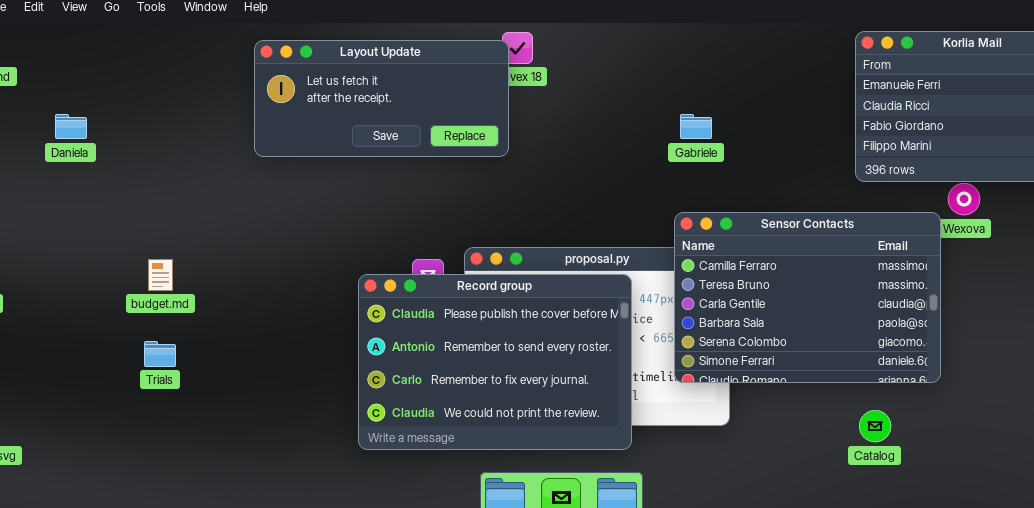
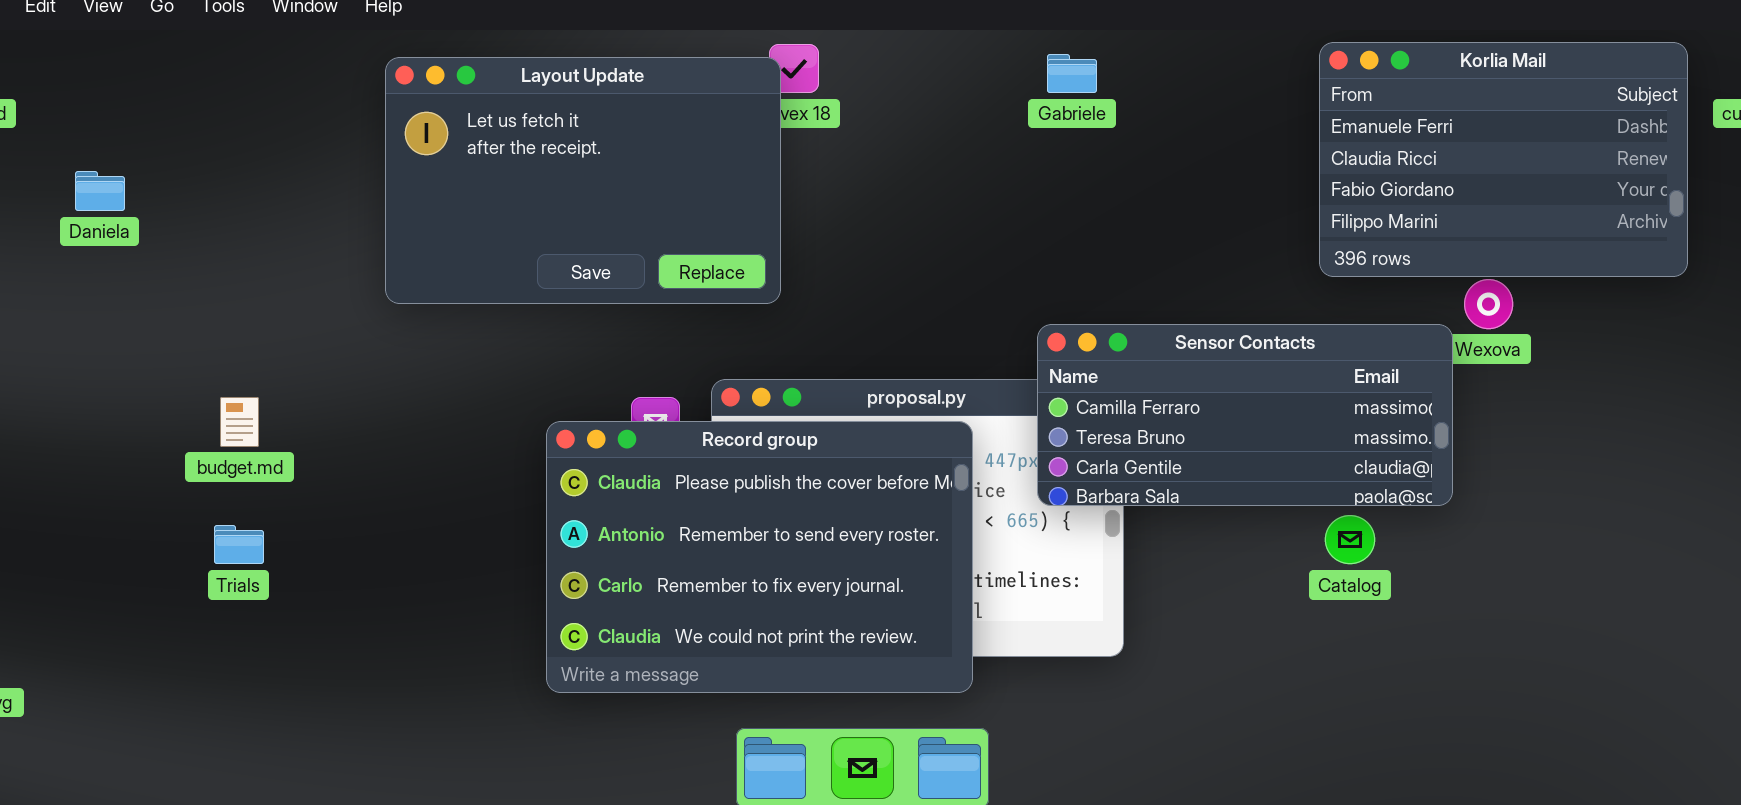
Layout Update: [254,40,509,157] -> [385,57,781,304], resized
Gabriele: [680,114,712,139] -> [1047,54,1097,93], moved
Sensor Contacts: [674,212,941,383] -> [1037,324,1453,506], resized
Catalog: [859,410,891,442] -> [1325,515,1375,564], moved

